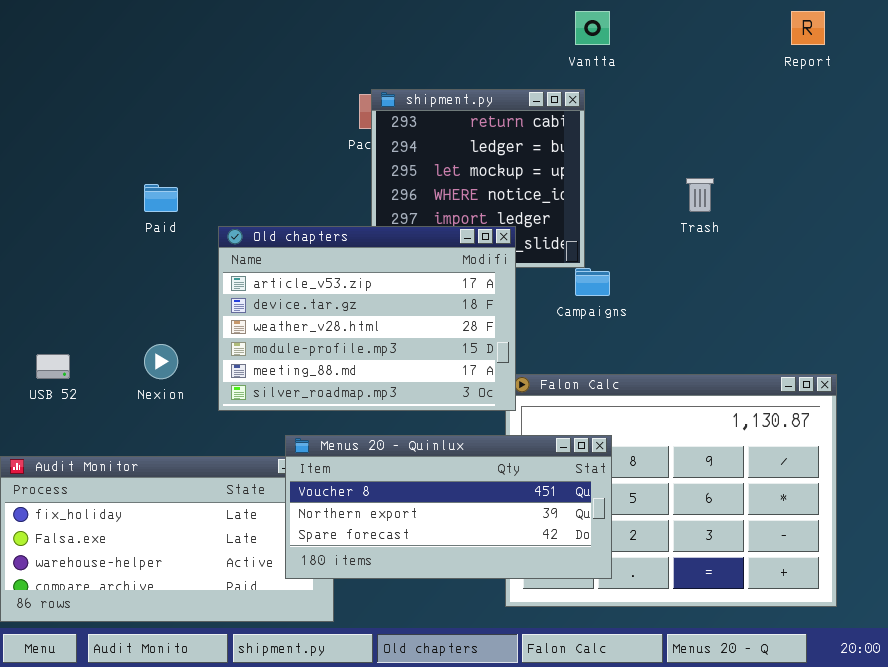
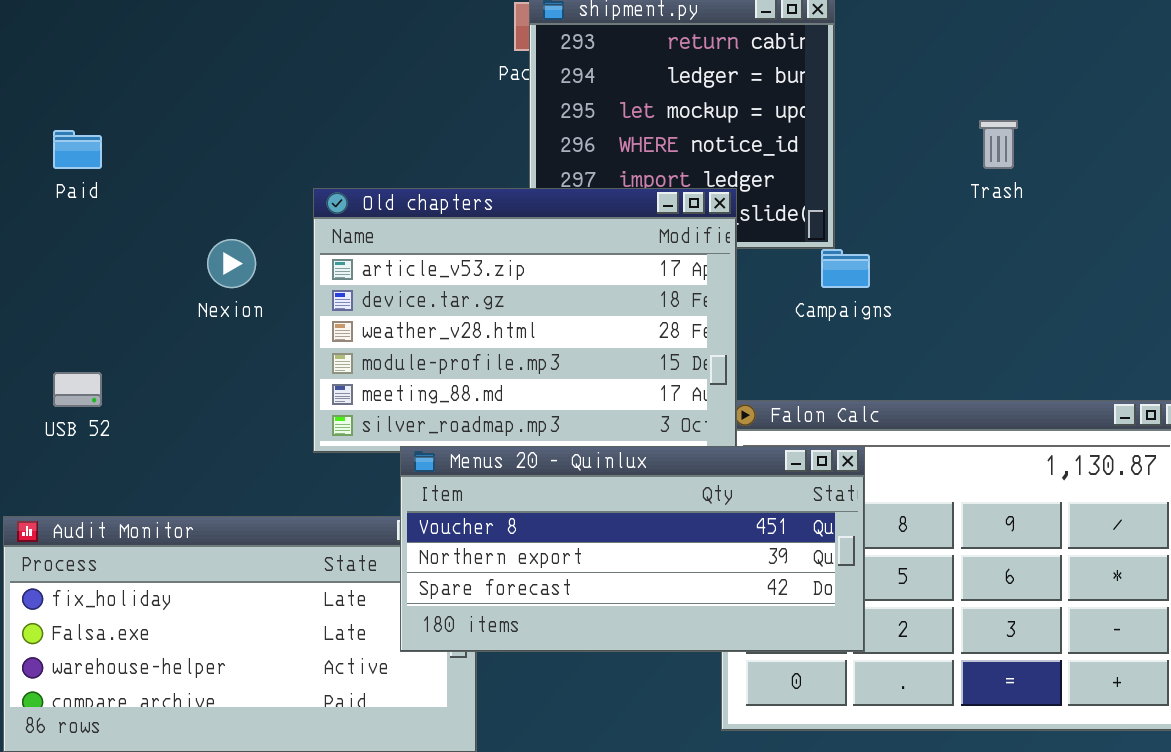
Paid: [144,184,178,212] -> [53,130,102,169], moved
Nexion: [144,344,178,379] -> [207,239,256,288], moved
Menus 20 - Quinlux: [285,435,612,579] -> [400,446,865,652], moved

